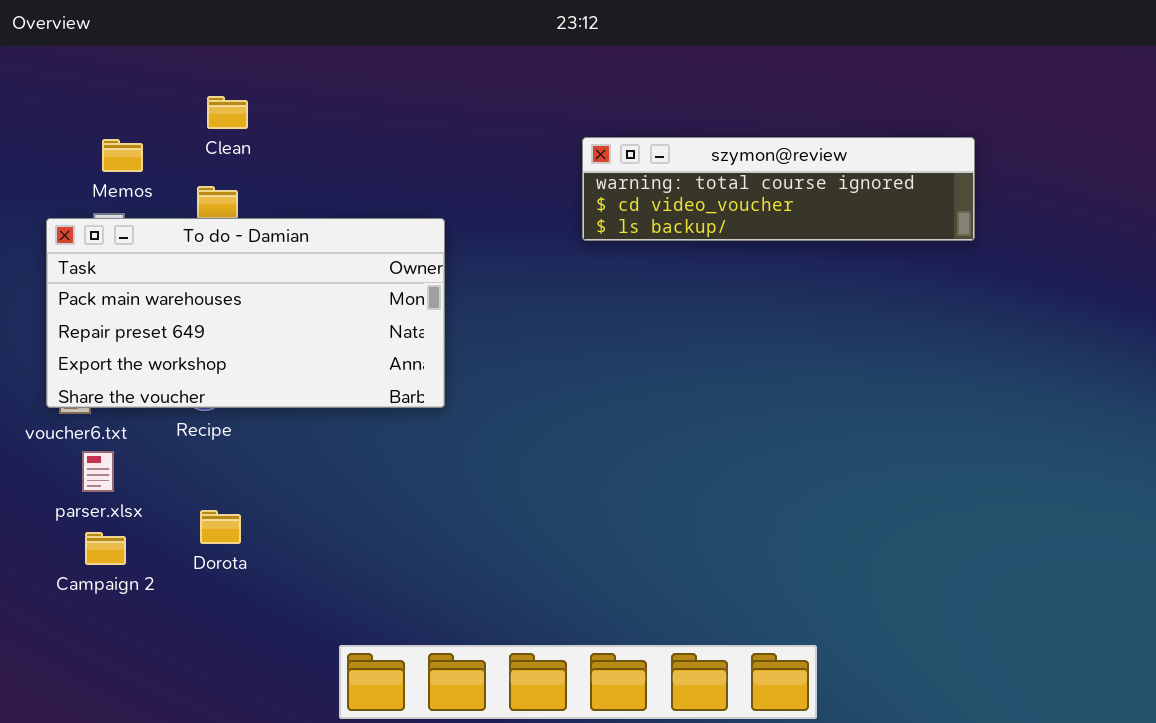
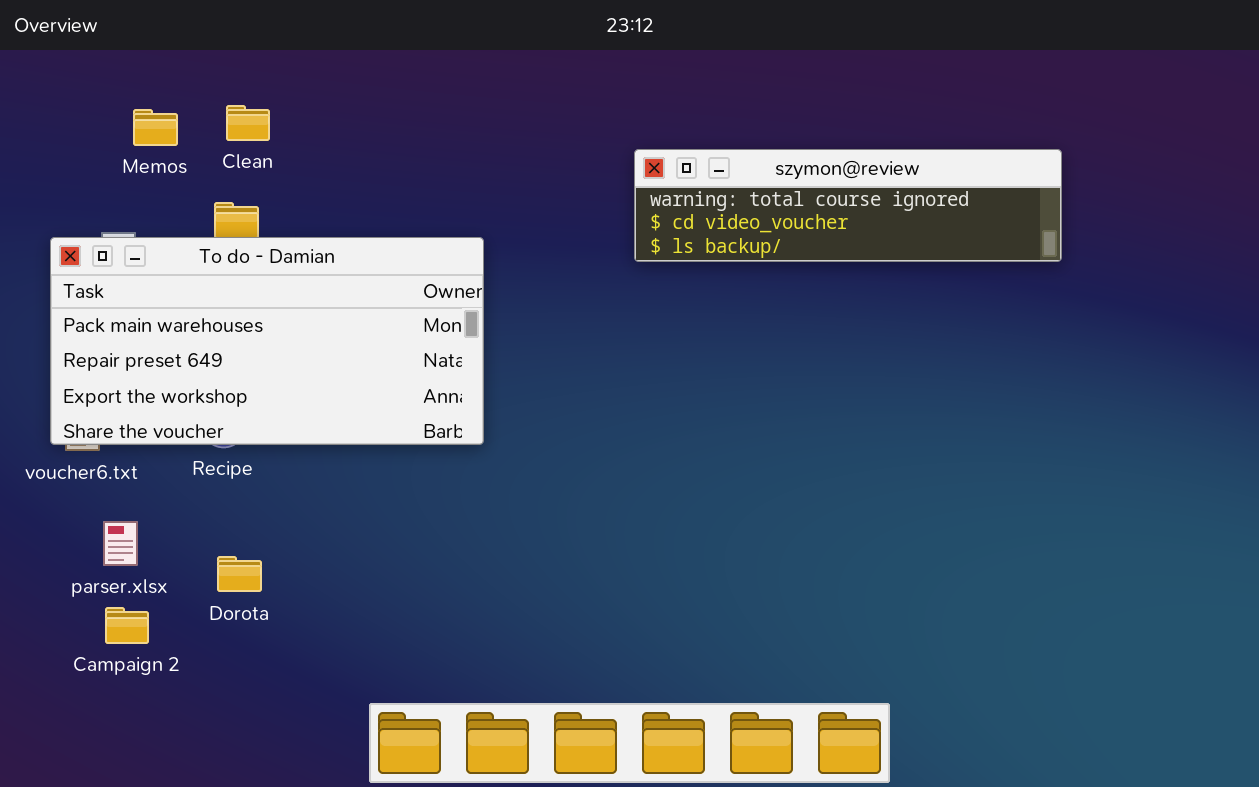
Memos: [102,139,143,172] -> [133,109,178,146], moved
parser.xlsx: [82,451,114,492] -> [103,521,138,566], moved
Campaign 2: [85,532,126,565] -> [105,607,149,644], moved

